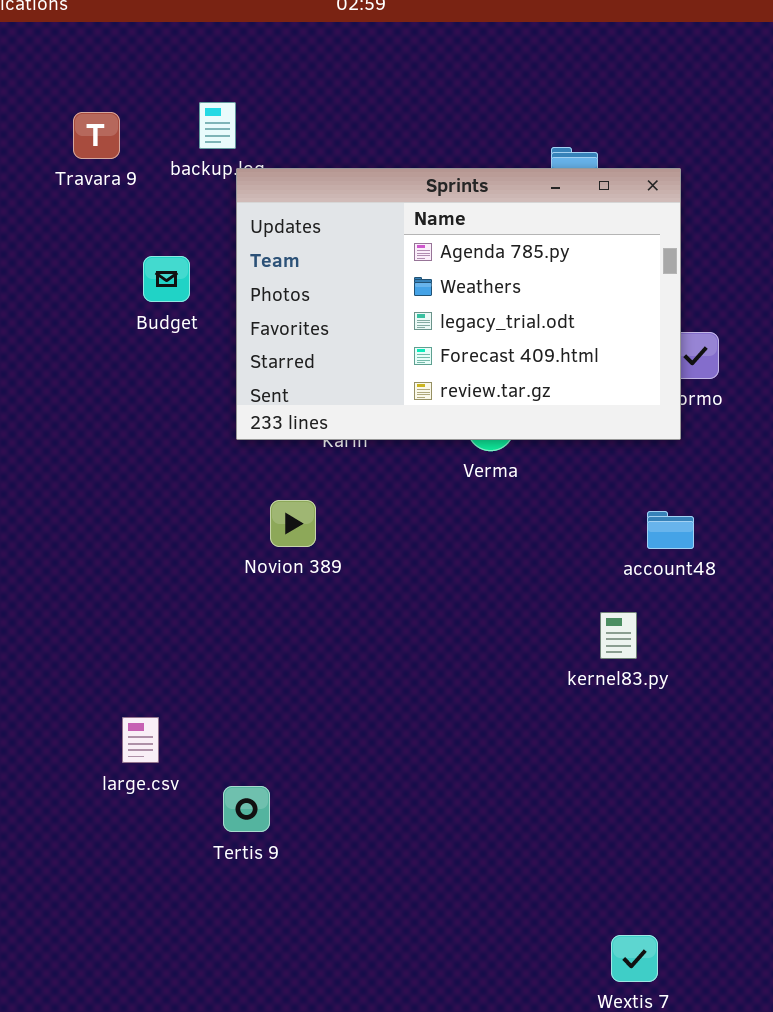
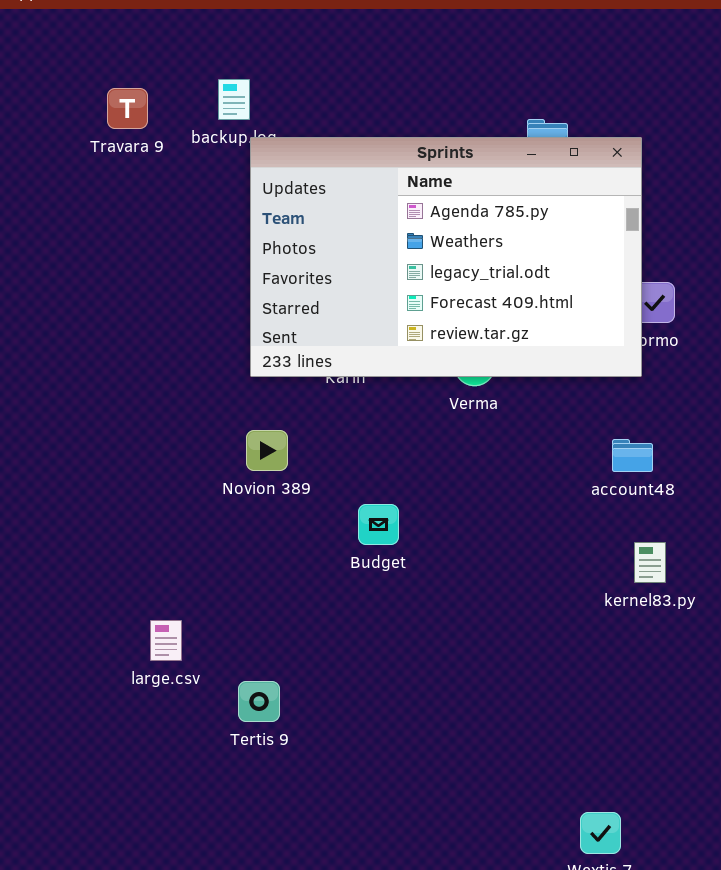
Budget: [143,256,190,302] -> [358,504,399,545], moved
Novion 389: [270,500,316,547] -> [246,430,288,471], moved
kernel83.py: [600,612,637,659] -> [634,542,666,583], moved

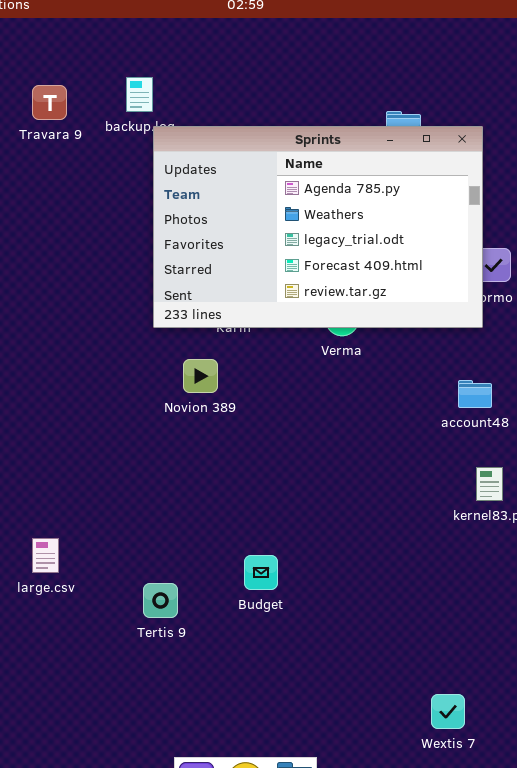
Novion 389: [246,430,288,471] -> [183,359,218,393], moved
Budget: [358,504,399,545] -> [244,555,278,590], moved
large.csv: [150,620,182,661] -> [32,538,59,573], moved

